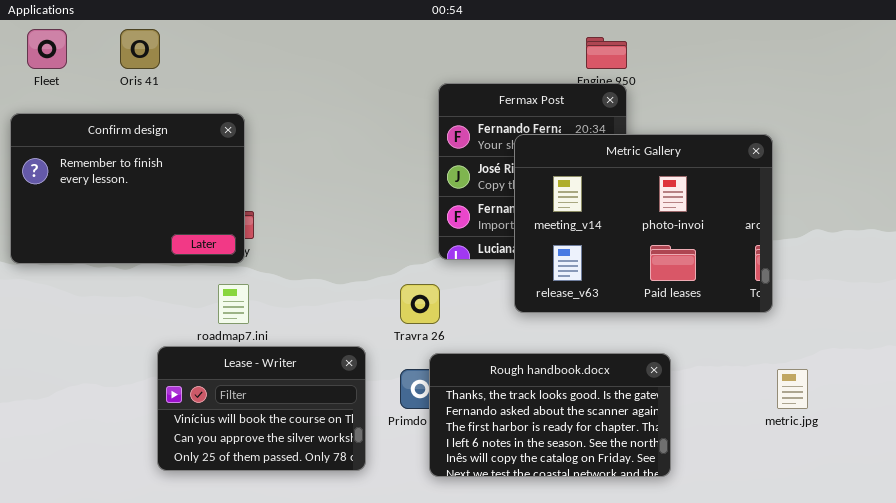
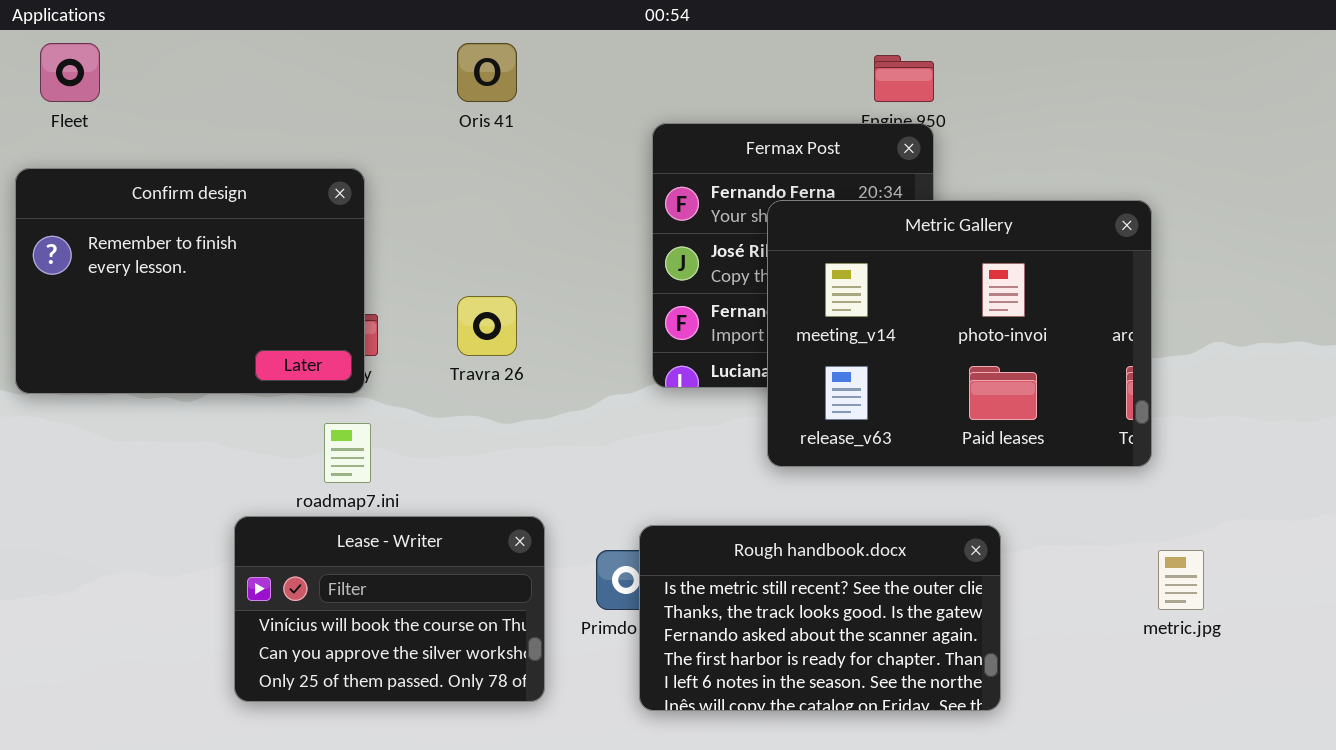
Oris 41: [120,29,160,69] -> [457,43,517,102], moved
Travra 26: [400,284,440,324] -> [457,296,517,356], moved
Rough handbook.docx: [429,353,671,477] -> [639,525,1001,711], scrolled up 1 row

